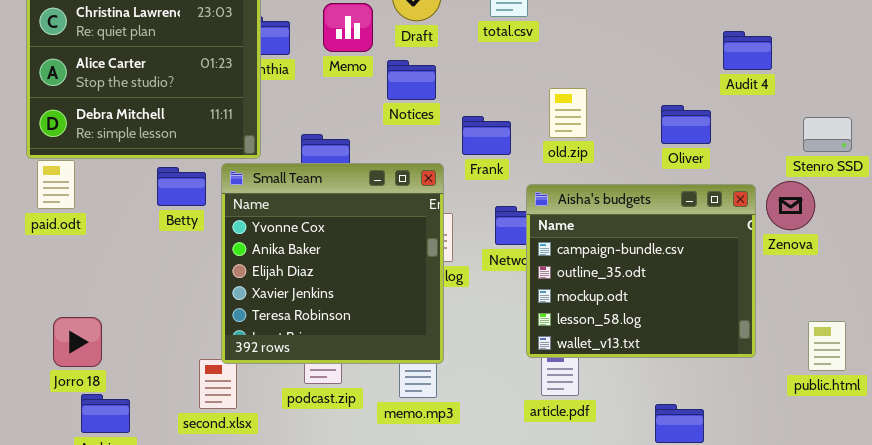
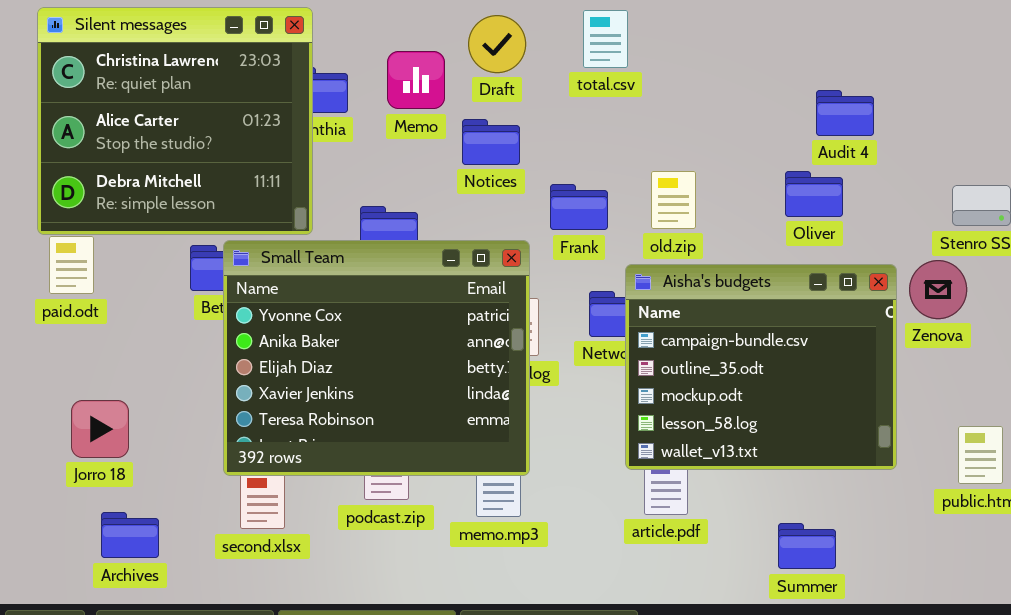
Audit 4: [723,31,772,70] -> [816,90,874,136], moved
old.zip: [549,88,587,138] -> [651,171,696,229], moved
Small Team: [221,163,444,364] -> [223,240,530,476], resized
Jorro 18: [53,317,102,367] -> [71,400,129,458], moved

